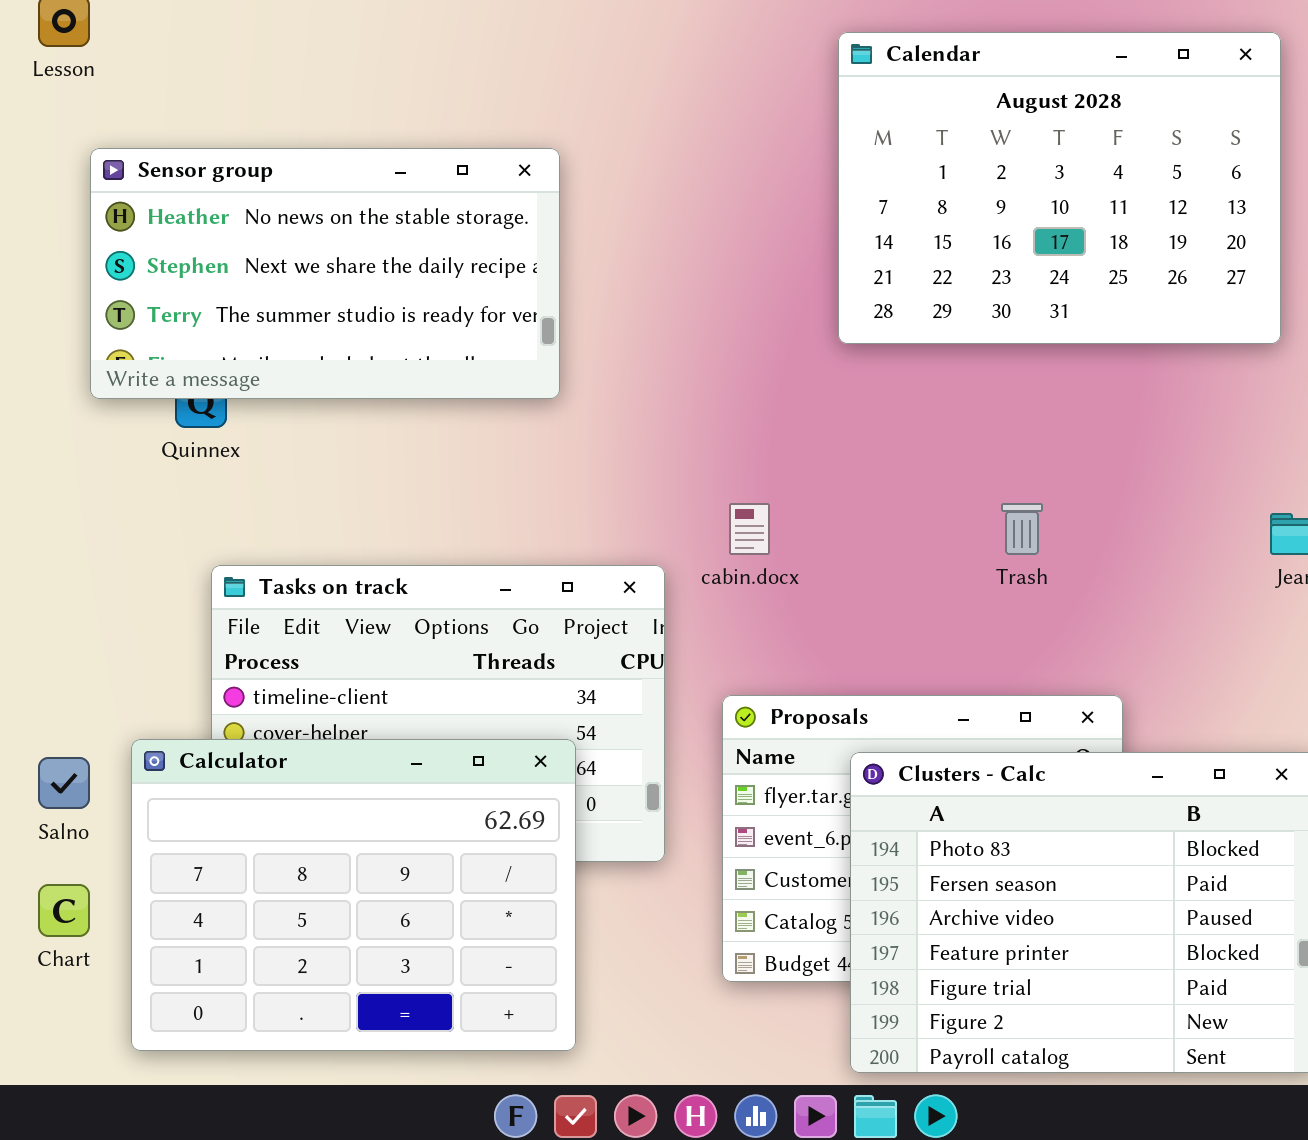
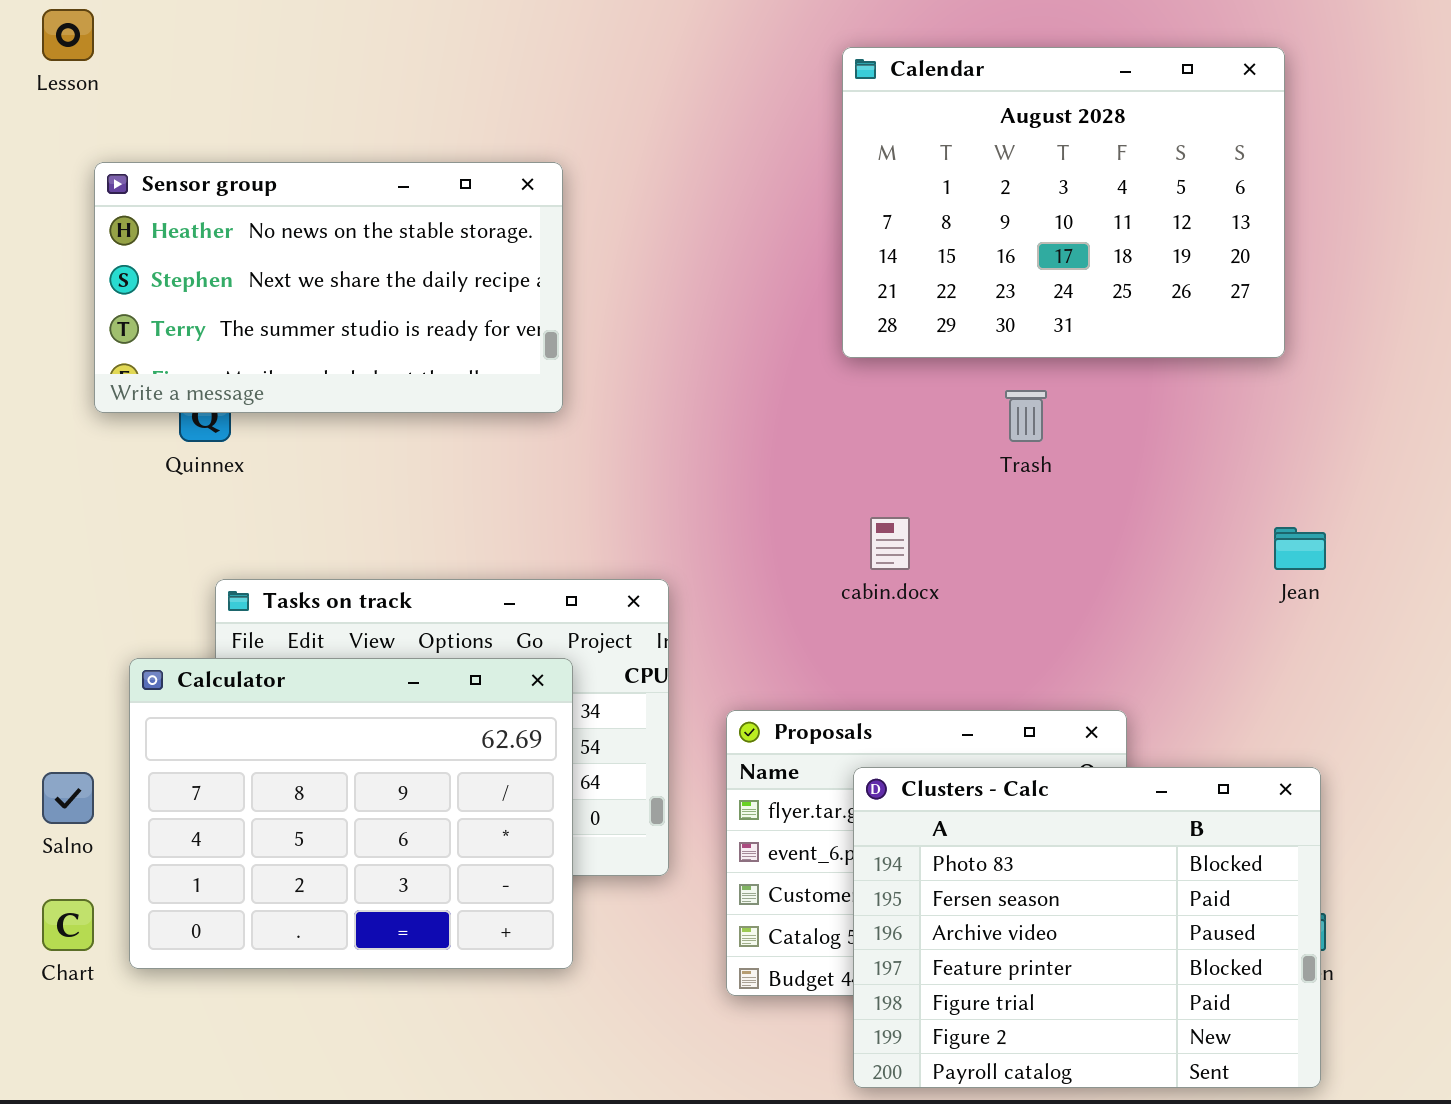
cabin.docx: [729,503,770,555] -> [870,517,910,570], moved
Trash: [1001,503,1043,555] -> [1005,390,1047,442], moved
Calculator: [131,739,576,1051] -> [129,658,573,969], moved

